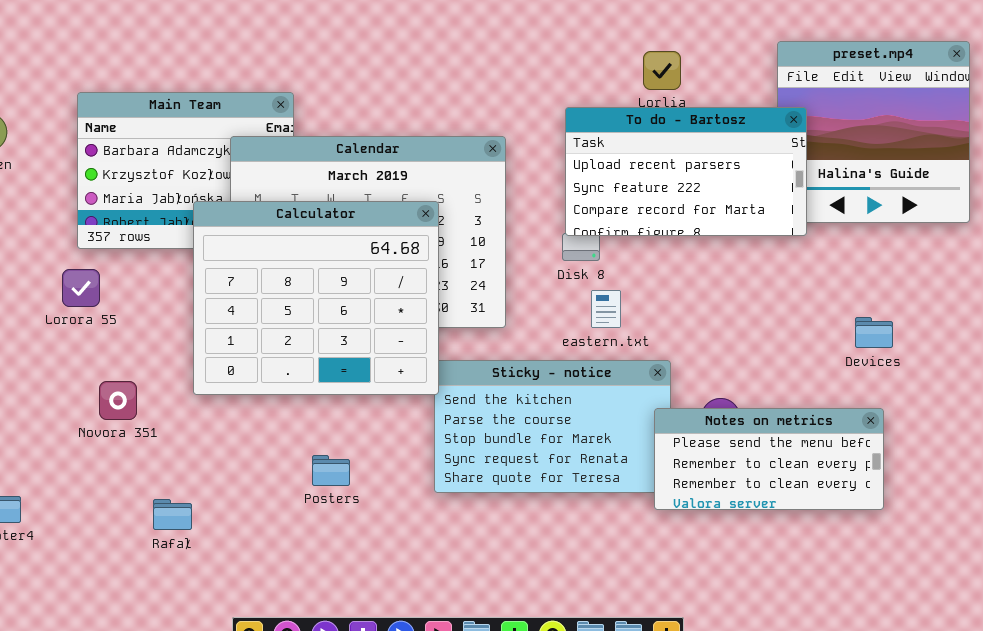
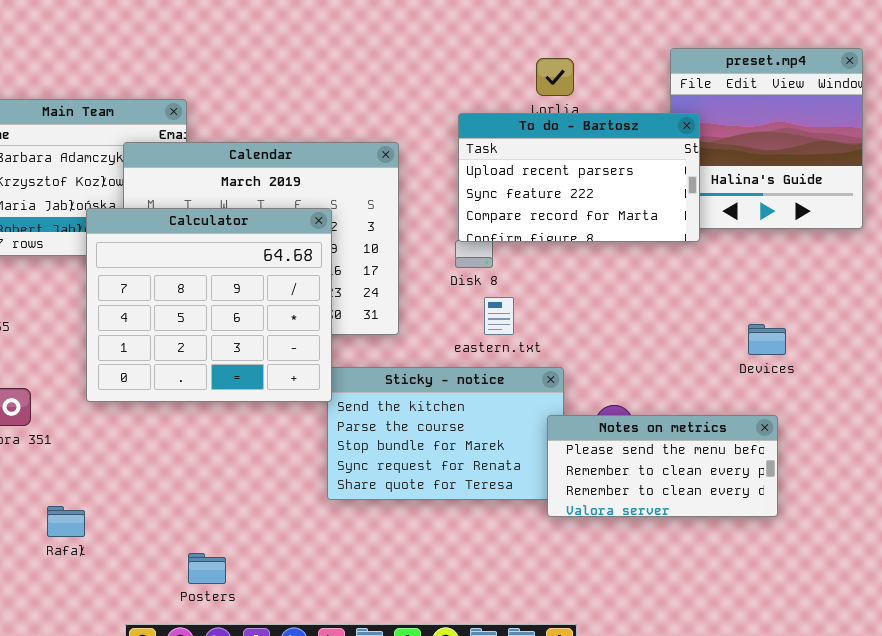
Posters: [312,455,350,486] -> [188,553,226,584], moved

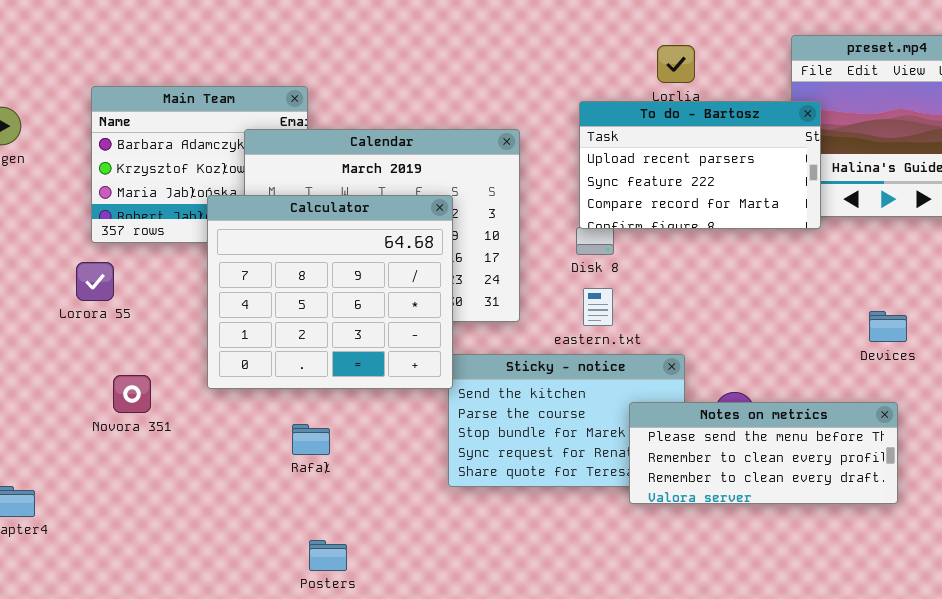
eastern.txt: [484,297,514,335] -> [583,288,613,326], moved
Notes on metrics: [547,415,778,517] -> [629,402,898,504], resized
Rafał: [47,506,85,537] -> [292,424,330,455], moved

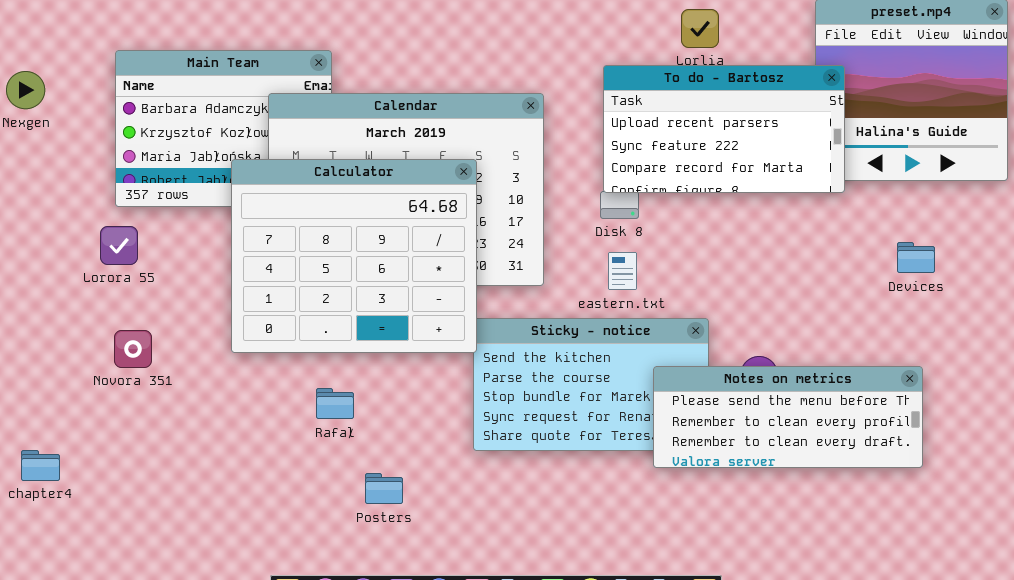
Devices: [869,311,907,342] -> [897,242,935,273], moved
Novora 351: [113,375,151,413] -> [114,330,152,368], moved
Posters: [309,540,347,571] -> [365,473,403,504], moved

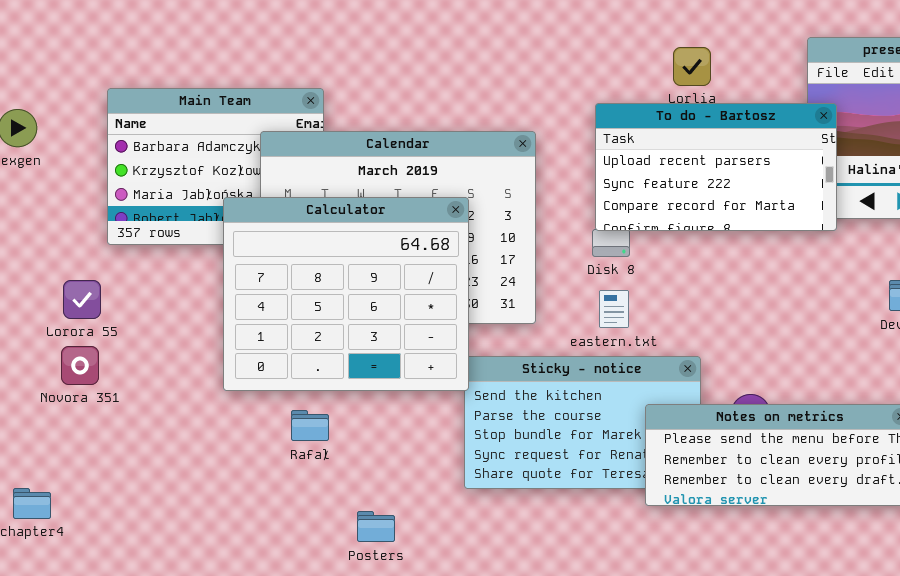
Lorora 55: [100,226,138,265] -> [63,280,101,319], moved
Novora 351: [114,330,152,368] -> [61,346,99,385], moved
Rafał: [316,388,354,419] -> [291,410,329,441], moved

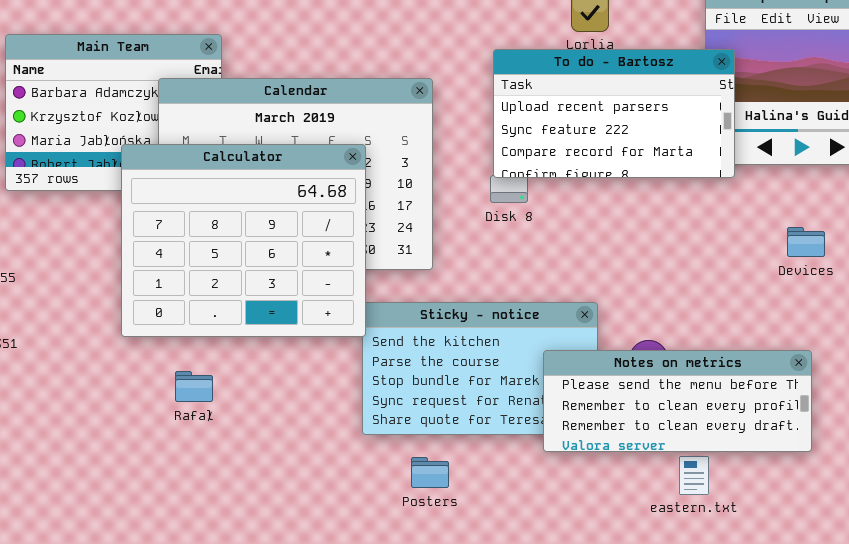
eastern.txt: [599,290,629,328] -> [679,456,709,495], moved
Rafał: [291,410,329,441] -> [175,371,213,402], moved
Posters: [357,511,395,542] -> [411,457,449,488], moved

